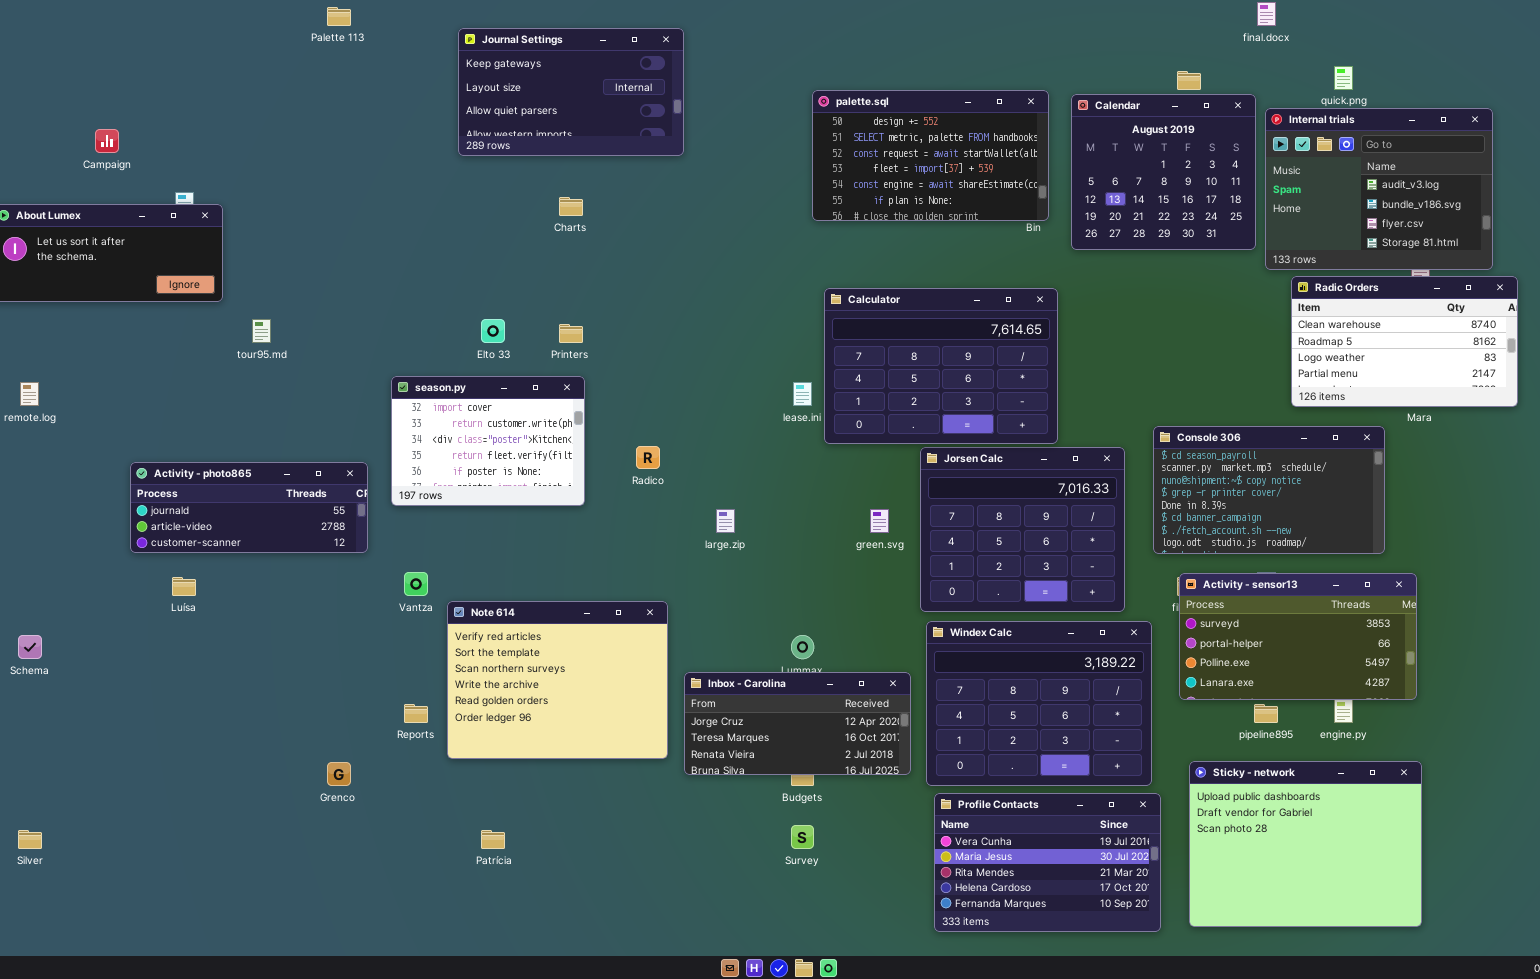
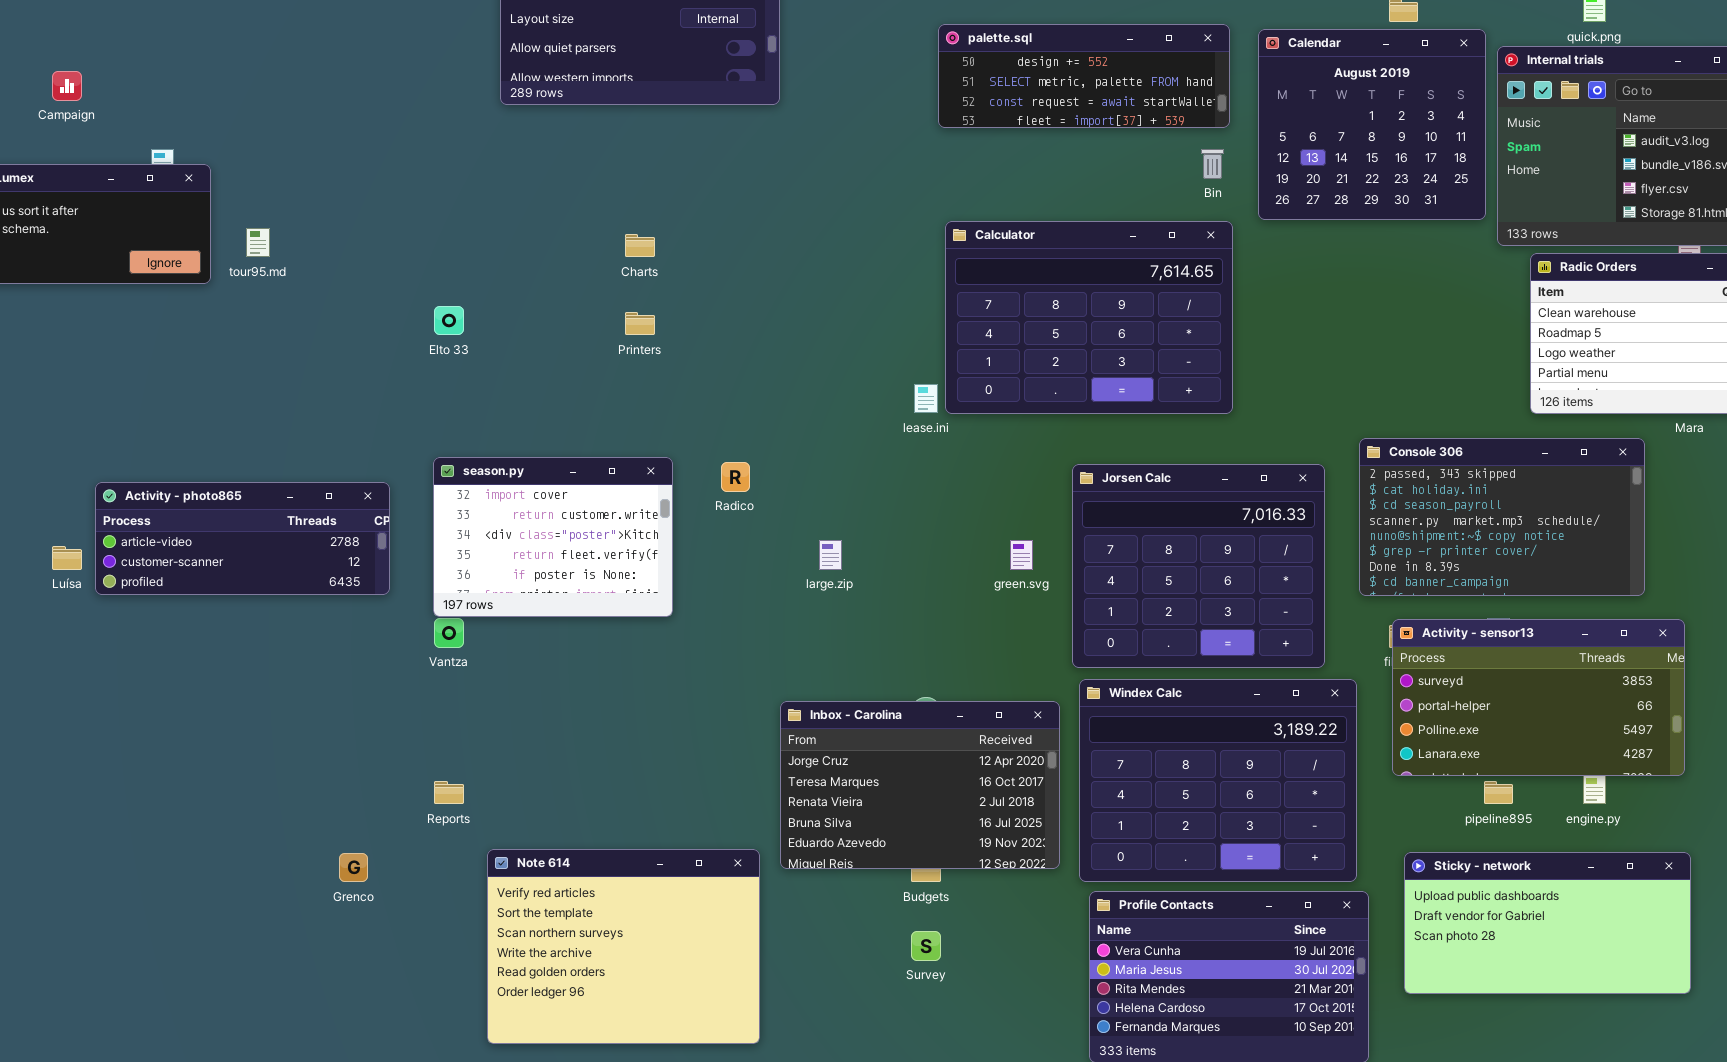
palette.sql: [812,90,1049,221] -> [938,24,1230,128], resized
Charts: [559,197,583,216] -> [625,234,655,257], moved
Calculator: [824,288,1058,444] -> [945,221,1233,414], moved
tour95.md: [252,319,271,343] -> [246,228,270,257], moved
Elto 33: [481,319,505,343] -> [434,306,464,335], moved
season.py: [391,376,585,506] -> [433,457,673,617], moved
Console 306: [1153,426,1385,554] -> [1359,438,1645,596], scrolled up 2 rows
Activity - photo865: [130,462,368,553] -> [95,482,390,595], scrolled down 1 row
Luísa: [172,577,196,596] -> [52,546,82,570], moved
Note 614: [447,601,668,759] -> [487,849,760,1044], moved
Inbox - Carolina: [684,672,911,775] -> [780,701,1060,869], resized
Sticky - network: [1189,761,1422,927] -> [1404,852,1691,994], resized

